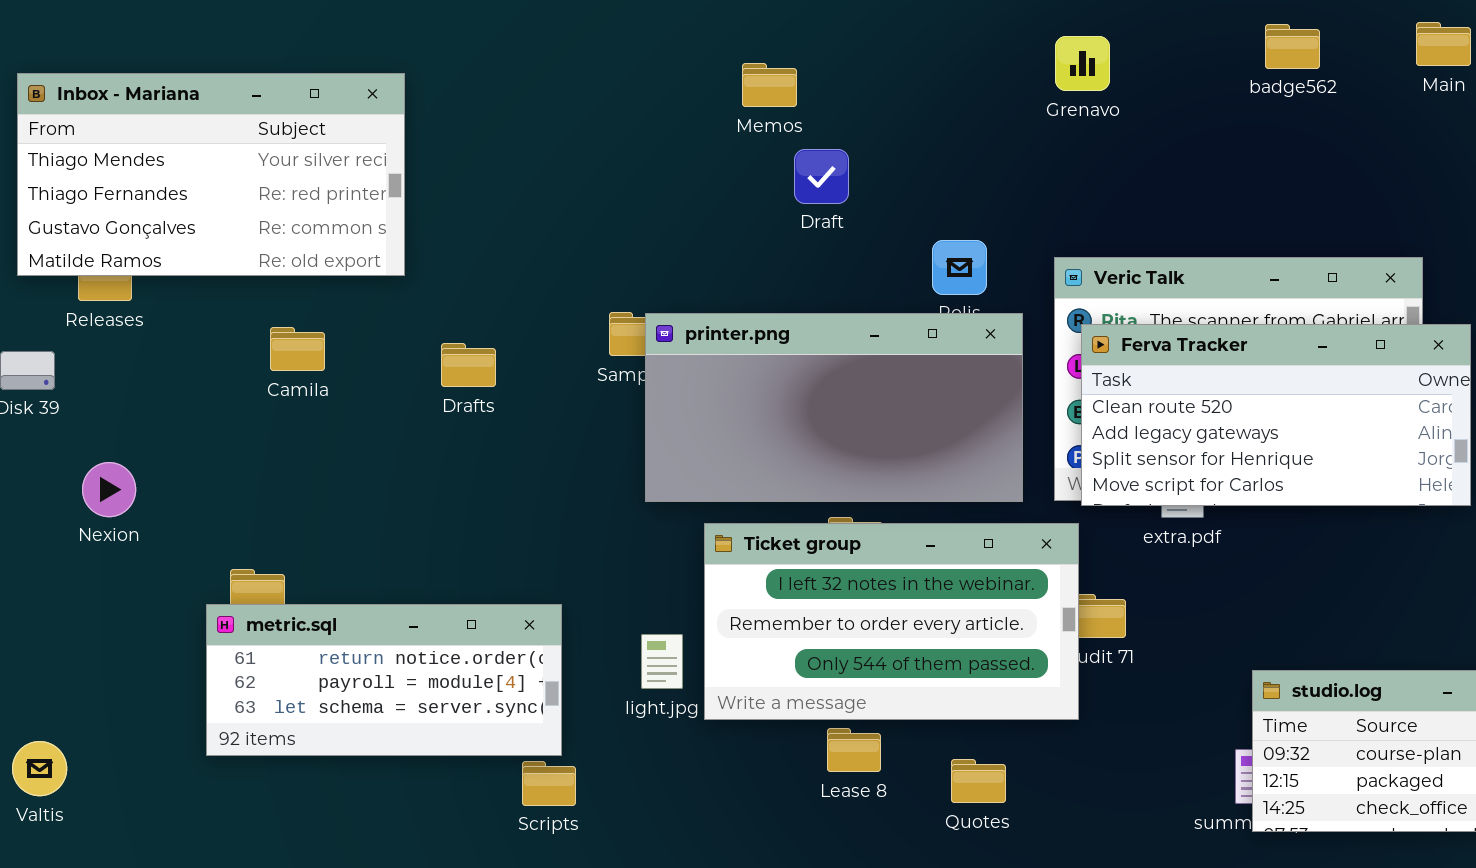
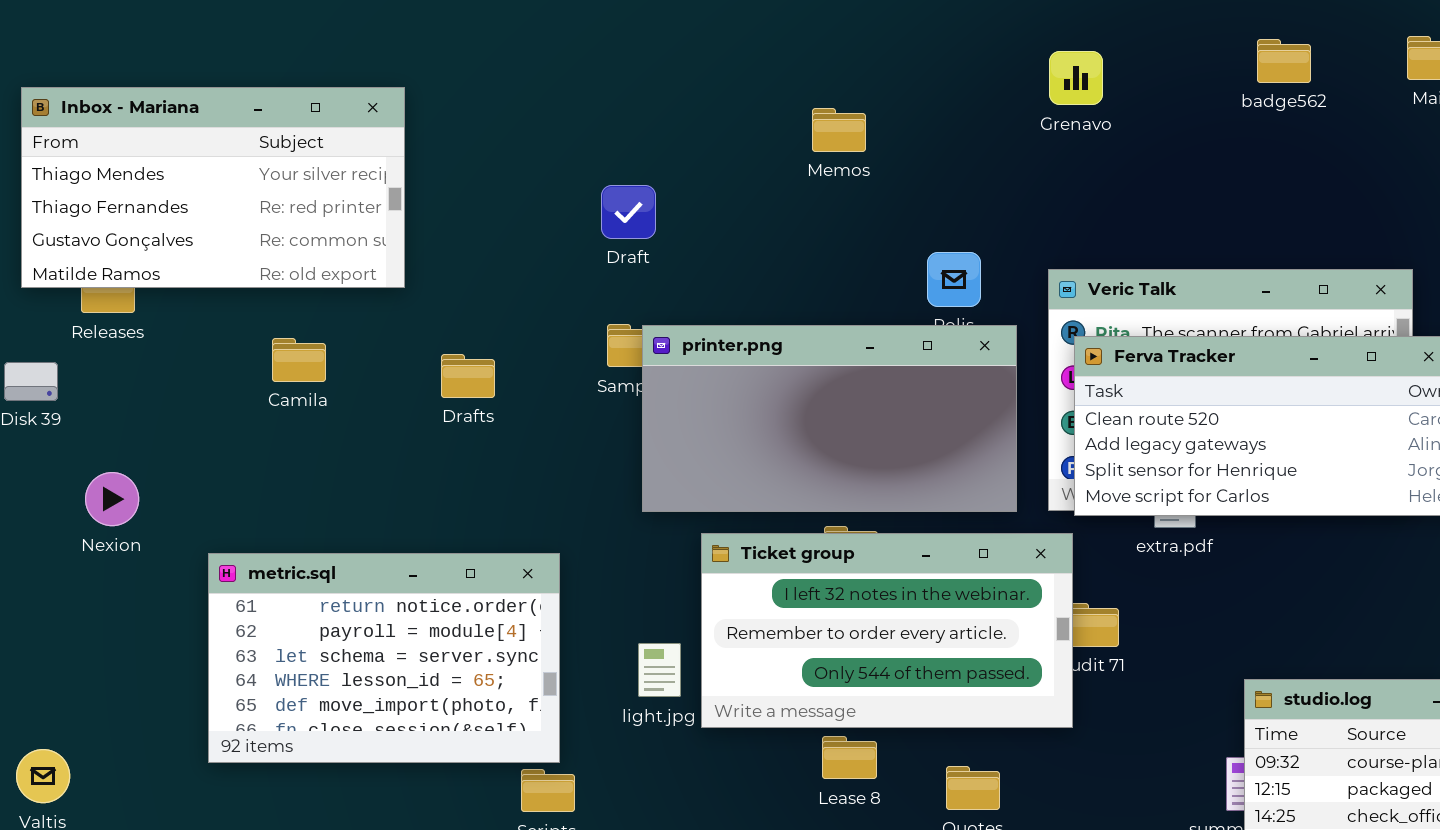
Memos: [742,63,797,107] -> [812,108,866,152], moved
Draft: [794,149,849,204] -> [601,185,656,239], moved
metric.sql: [206,604,562,756] -> [208,553,560,763], resized

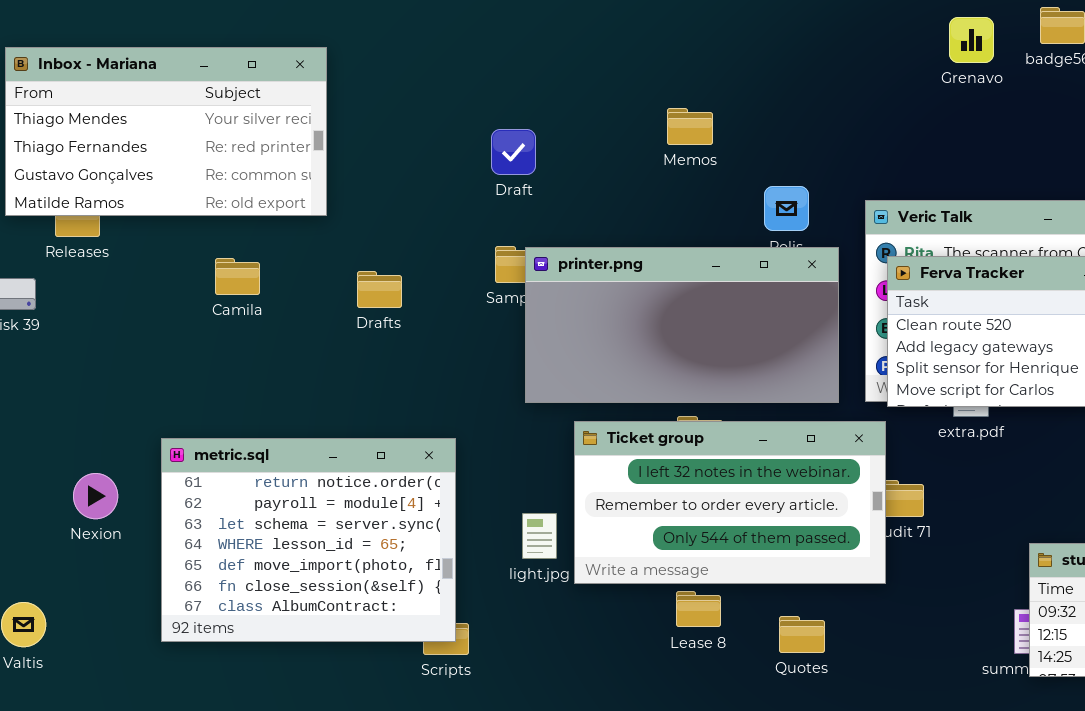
Grenavo: [1049,51,1103,105] -> [949,17,994,63], moved
Memos: [812,108,866,152] -> [667,108,713,145], moved
Nexion: [85,472,139,526] -> [73,473,118,519], moved
metric.sql: [208,553,560,763] -> [161,438,456,642], resized

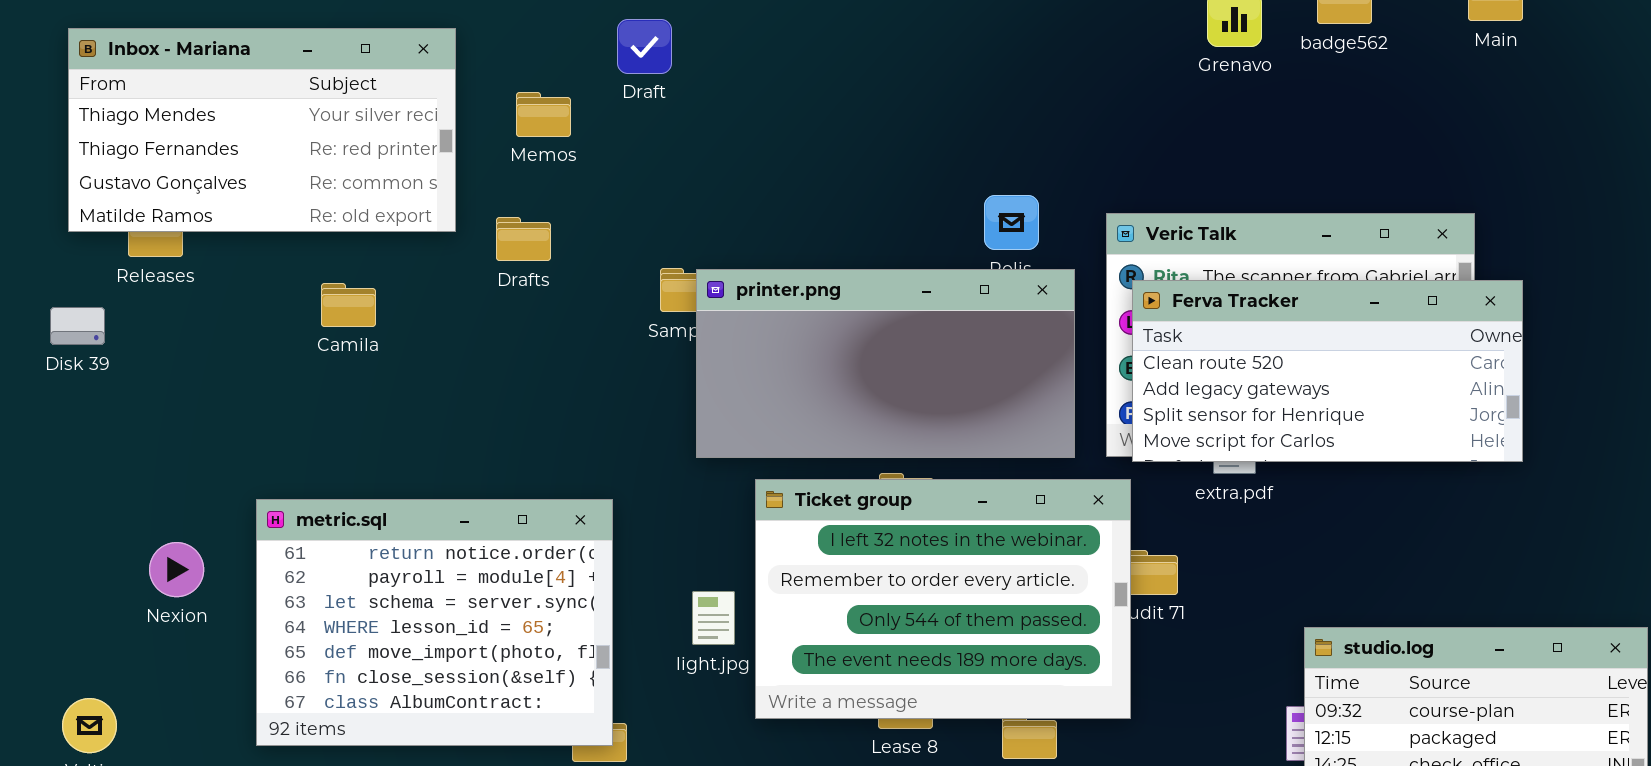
Memos: [667,108,713,145] -> [516,92,571,137], moved
Draft: [491,129,536,175] -> [617,19,672,74], moved
Drafts: [357,271,402,308] -> [496,217,551,261], moved
Ticket group: [574,421,886,584] -> [755,479,1131,719], resized

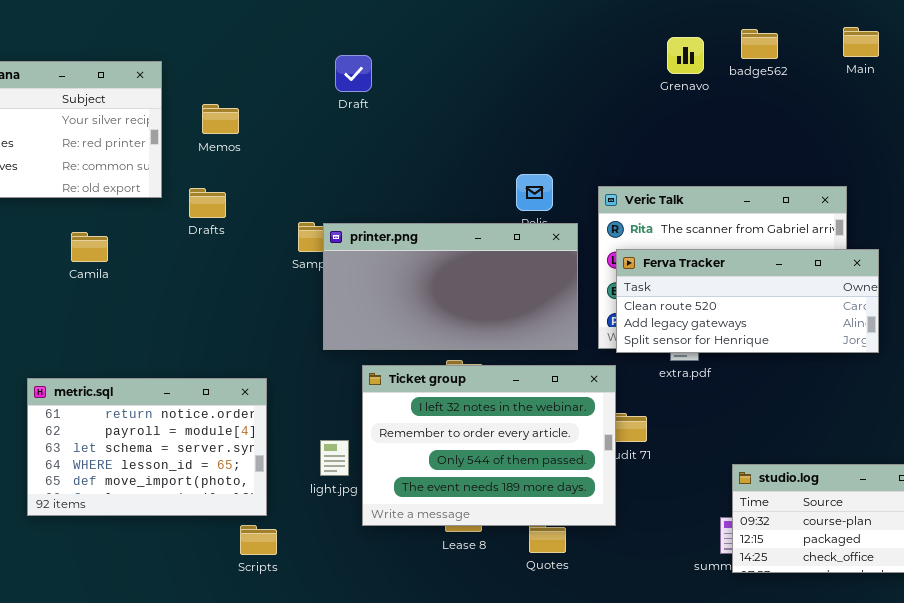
Draft: [617,19,672,74] -> [335,55,372,92], moved
Ferva Tracker: [1132,280,1523,462] -> [616,249,879,353], resized
metric.sql: [256,499,613,746] -> [27,378,267,516], resized

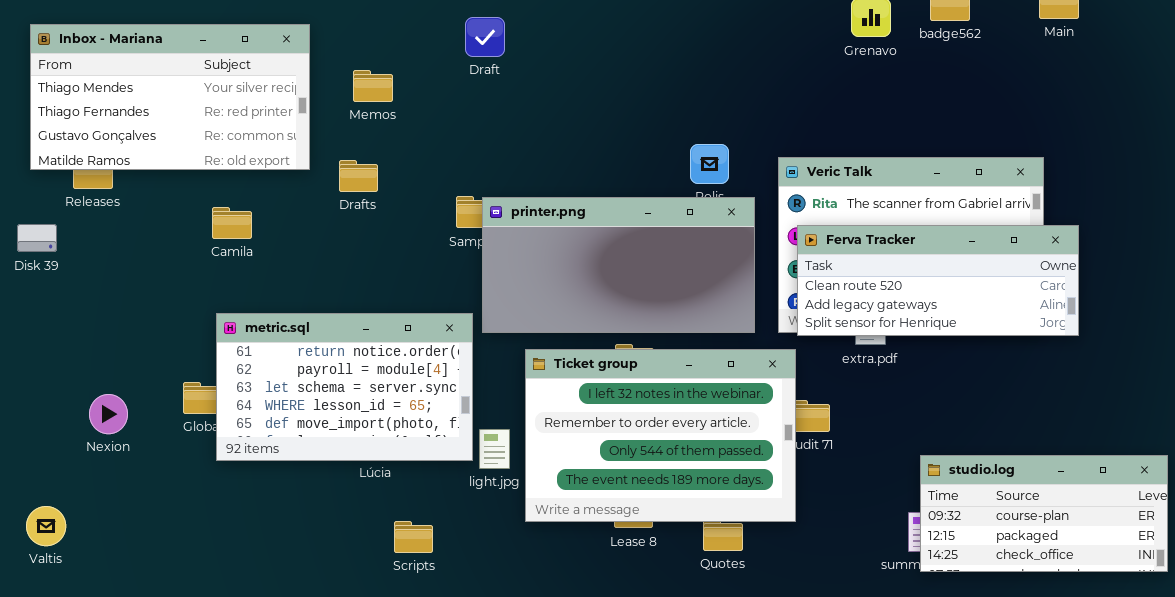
Draft: [335,55,372,92] -> [465,17,505,57], moved
metric.sql: [27,378,267,516] -> [216,313,473,461], moved

